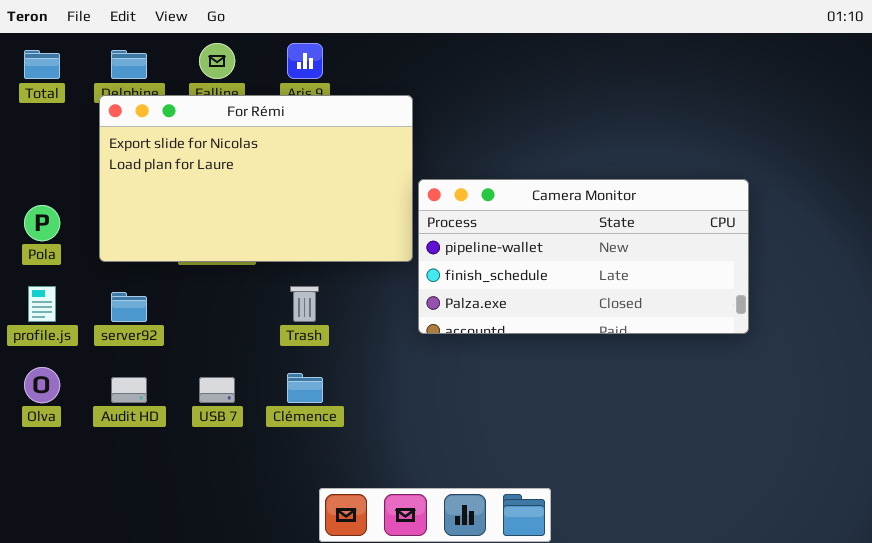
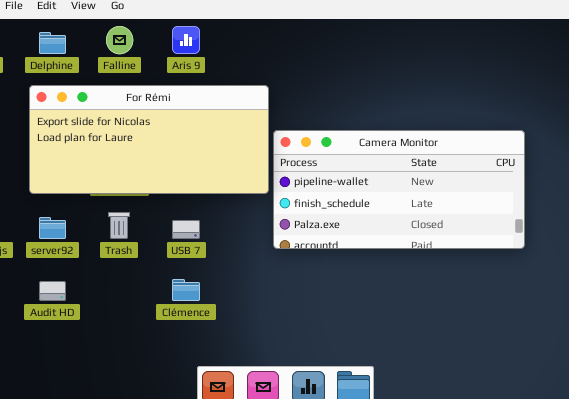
For Rémi: [99,95,413,262] -> [29,85,269,194], resized
Trash: [290,286,319,322] -> [108,212,130,239], moved
USB 7: [199,377,235,403] -> [172,220,200,239], moved

